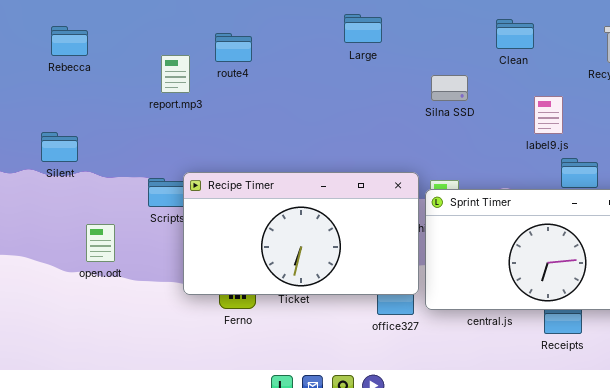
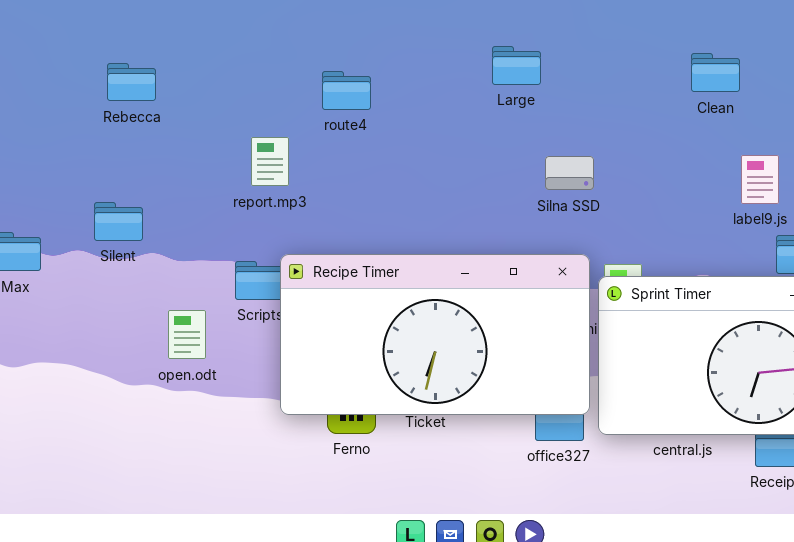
report.mp3: [161,55,190,93] -> [251,137,289,186], moved
Silna SSD: [431,75,468,101] -> [545,156,594,190], moved
open.odt: [86,224,115,262] -> [168,310,206,359], moved

